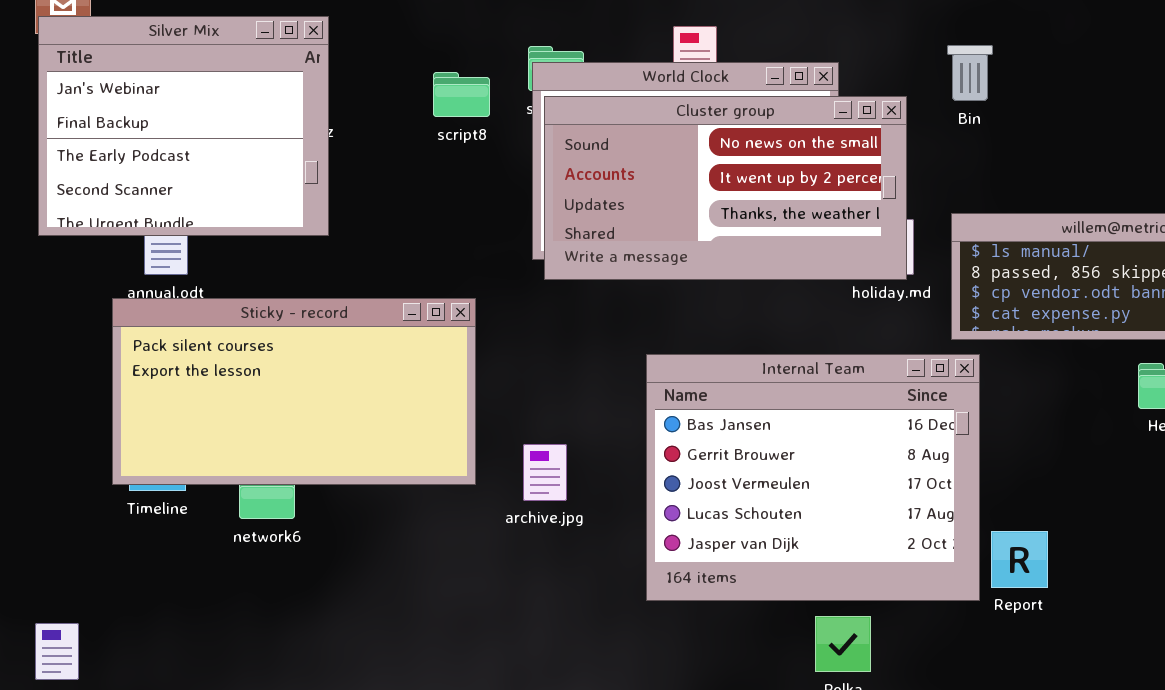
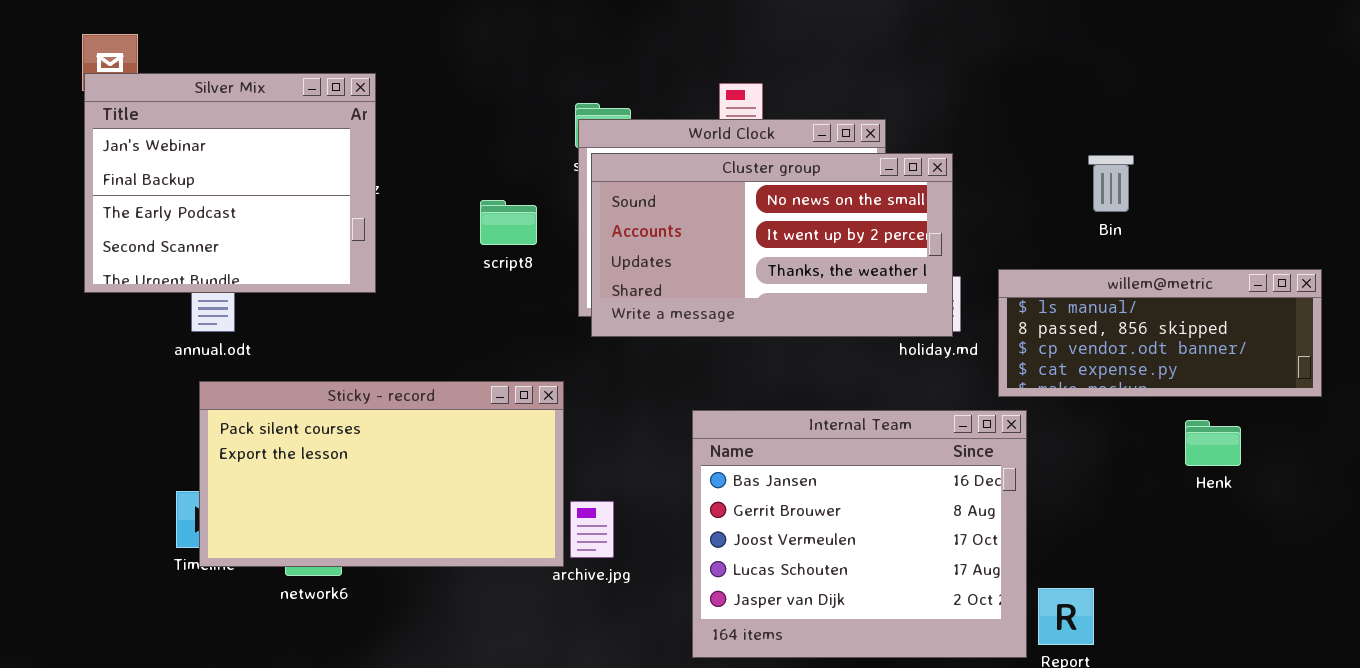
Bin: [947,45,993,101] -> [1088,155,1134,212], moved
script8: [433,72,490,117] -> [480,200,537,245], moved
Sticky - record: [112,298,476,485] -> [199,381,564,567], moved

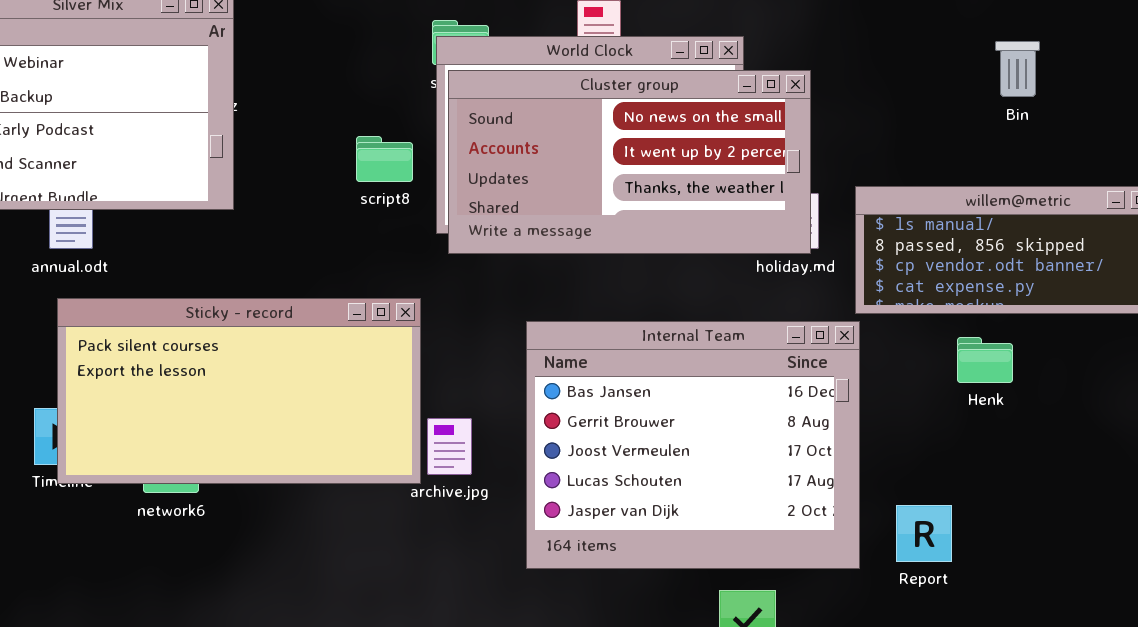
Bin: [1088,155,1134,212] -> [995,41,1040,97], moved
script8: [480,200,537,245] -> [356,136,413,182], moved
Internal Team: [692,410,1027,658] -> [526,321,860,569], moved
Henk: [1185,420,1241,466] -> [957,337,1013,383], moved

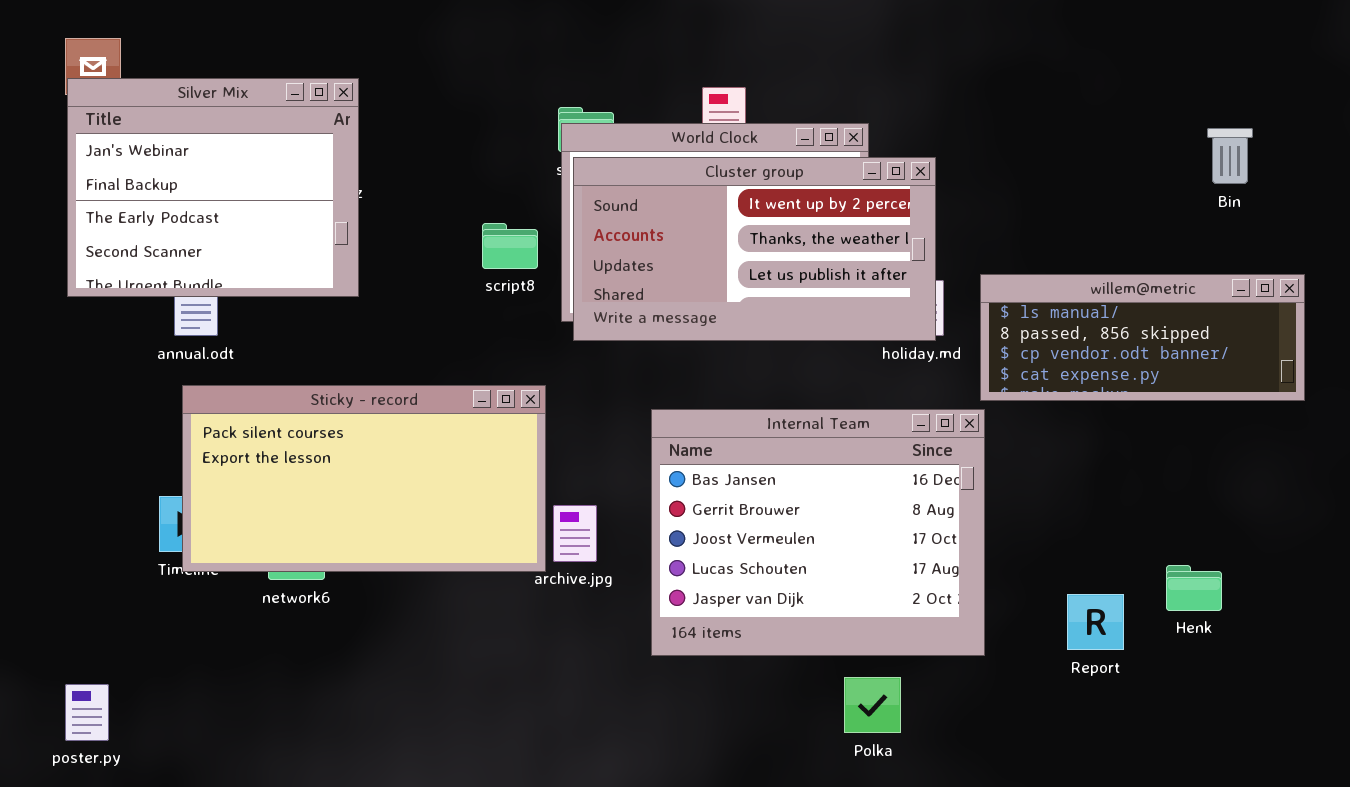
Bin: [995,41,1040,97] -> [1207,128,1253,184], moved
Cluster group: [448,70,811,254] -> [573,157,936,341], scrolled down 1 row
Henk: [957,337,1013,383] -> [1166,565,1222,611], moved
Report: [896,505,952,562] -> [1067,594,1124,650], moved

